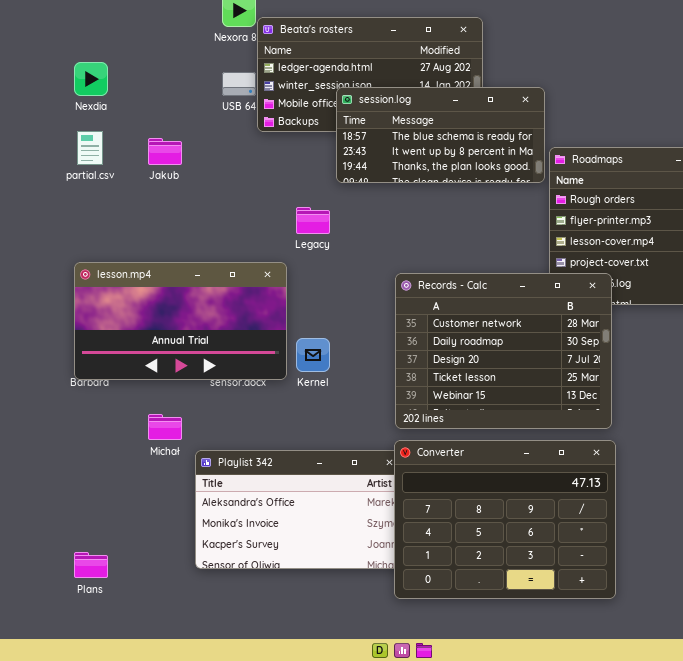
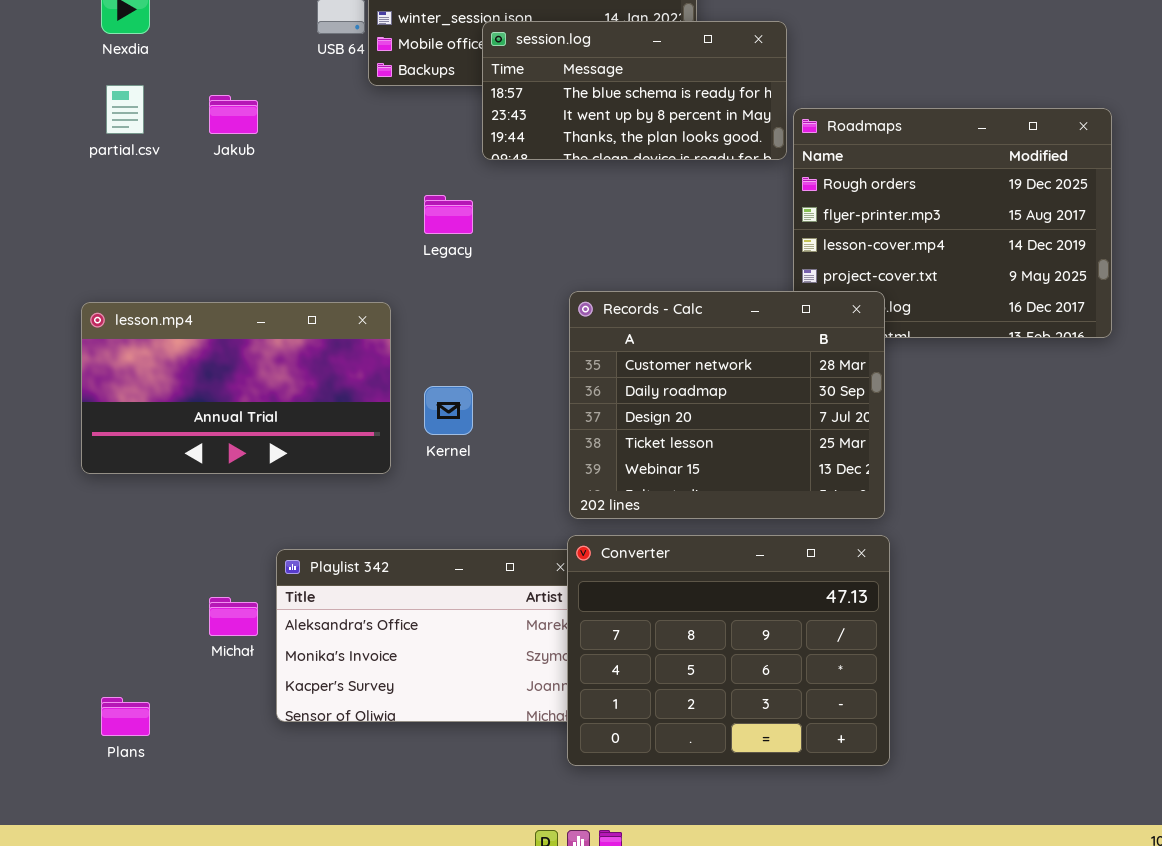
lesson.mp4: [74,262,287,380] -> [81,302,391,474], moved
Michał: [148,414,182,440] -> [209,597,258,636], moved

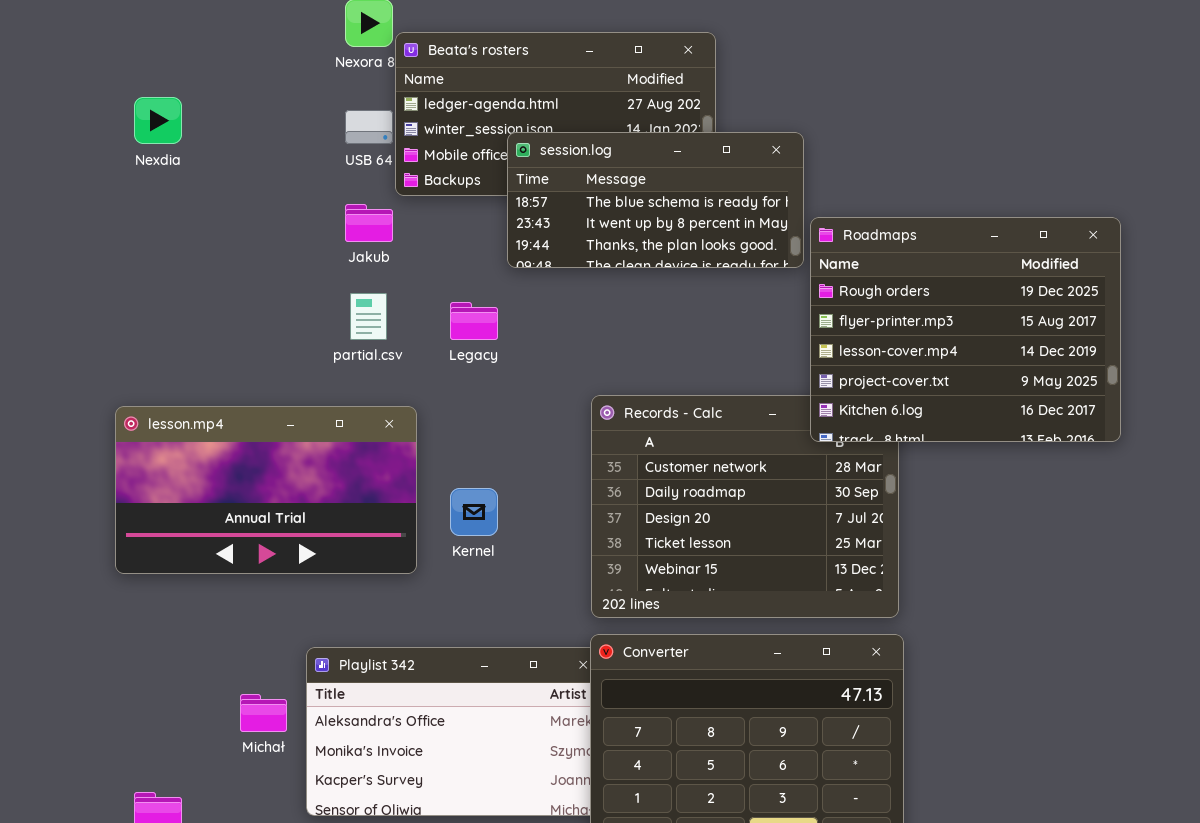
partial.csv: [106,85,144,134] -> [350,293,387,340], moved
Jakub: [209,95,258,134] -> [345,204,393,242], moved
Roadmaps: [793,108,1112,338] -> [810,217,1121,442], raised

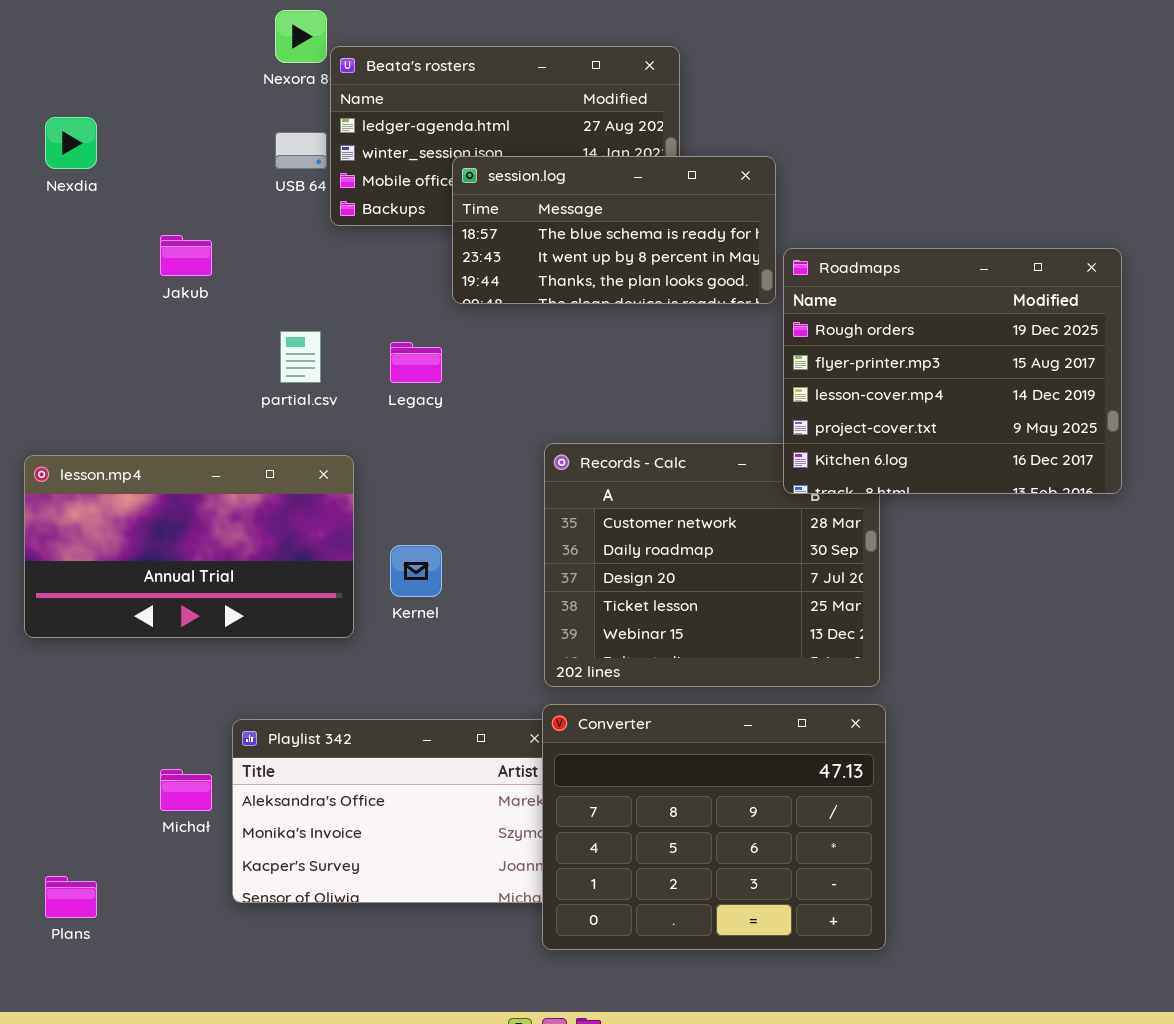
Jakub: [345,204,393,242] -> [160,235,212,276], moved

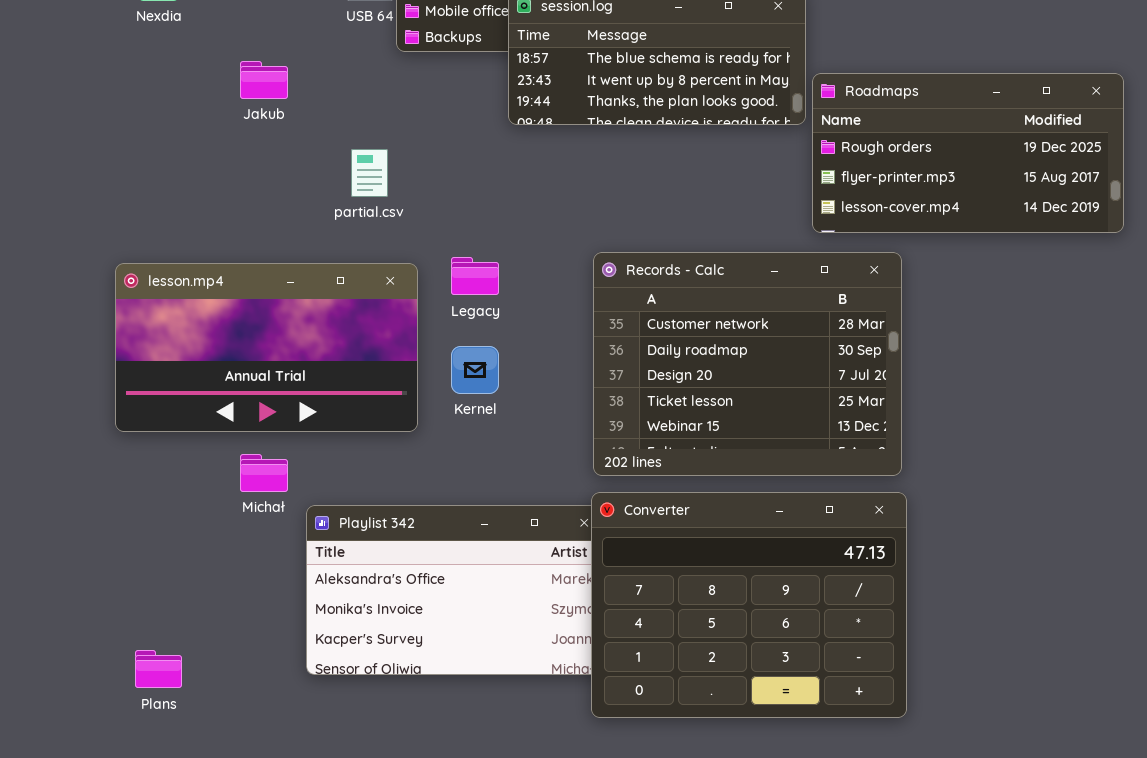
Roadmaps: [783,248,1122,494] -> [812,73,1124,233], resized
Legacy: [390,342,442,383] -> [451,257,499,295], moved
Michał: [160,769,212,811] -> [240,454,288,492], moved

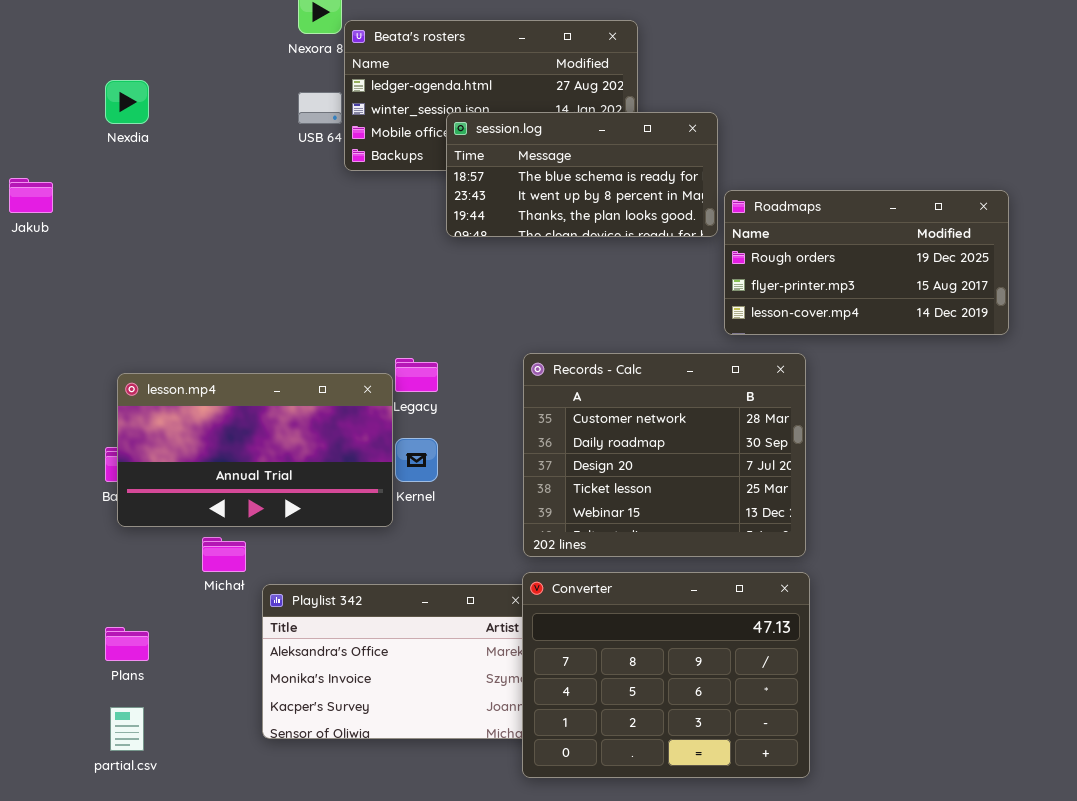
Jakub: [240,61,288,99] -> [9,178,53,213], moved
partial.csv: [351,149,388,197] -> [110,707,144,751], moved
lesson.mp4: [115,263,418,432] -> [117,373,393,527], moved
Plans: [135,650,182,688] -> [105,627,149,661], moved

